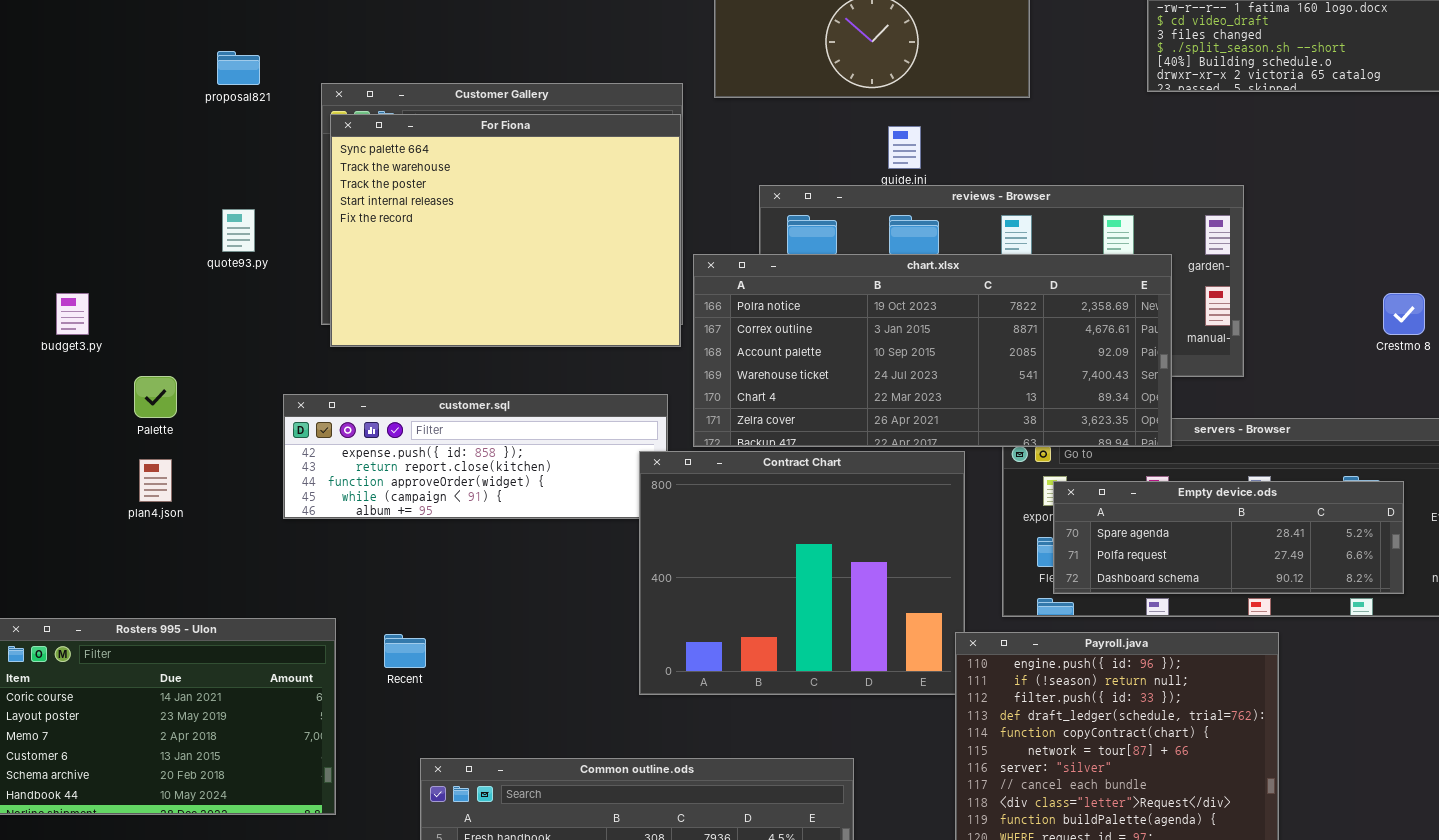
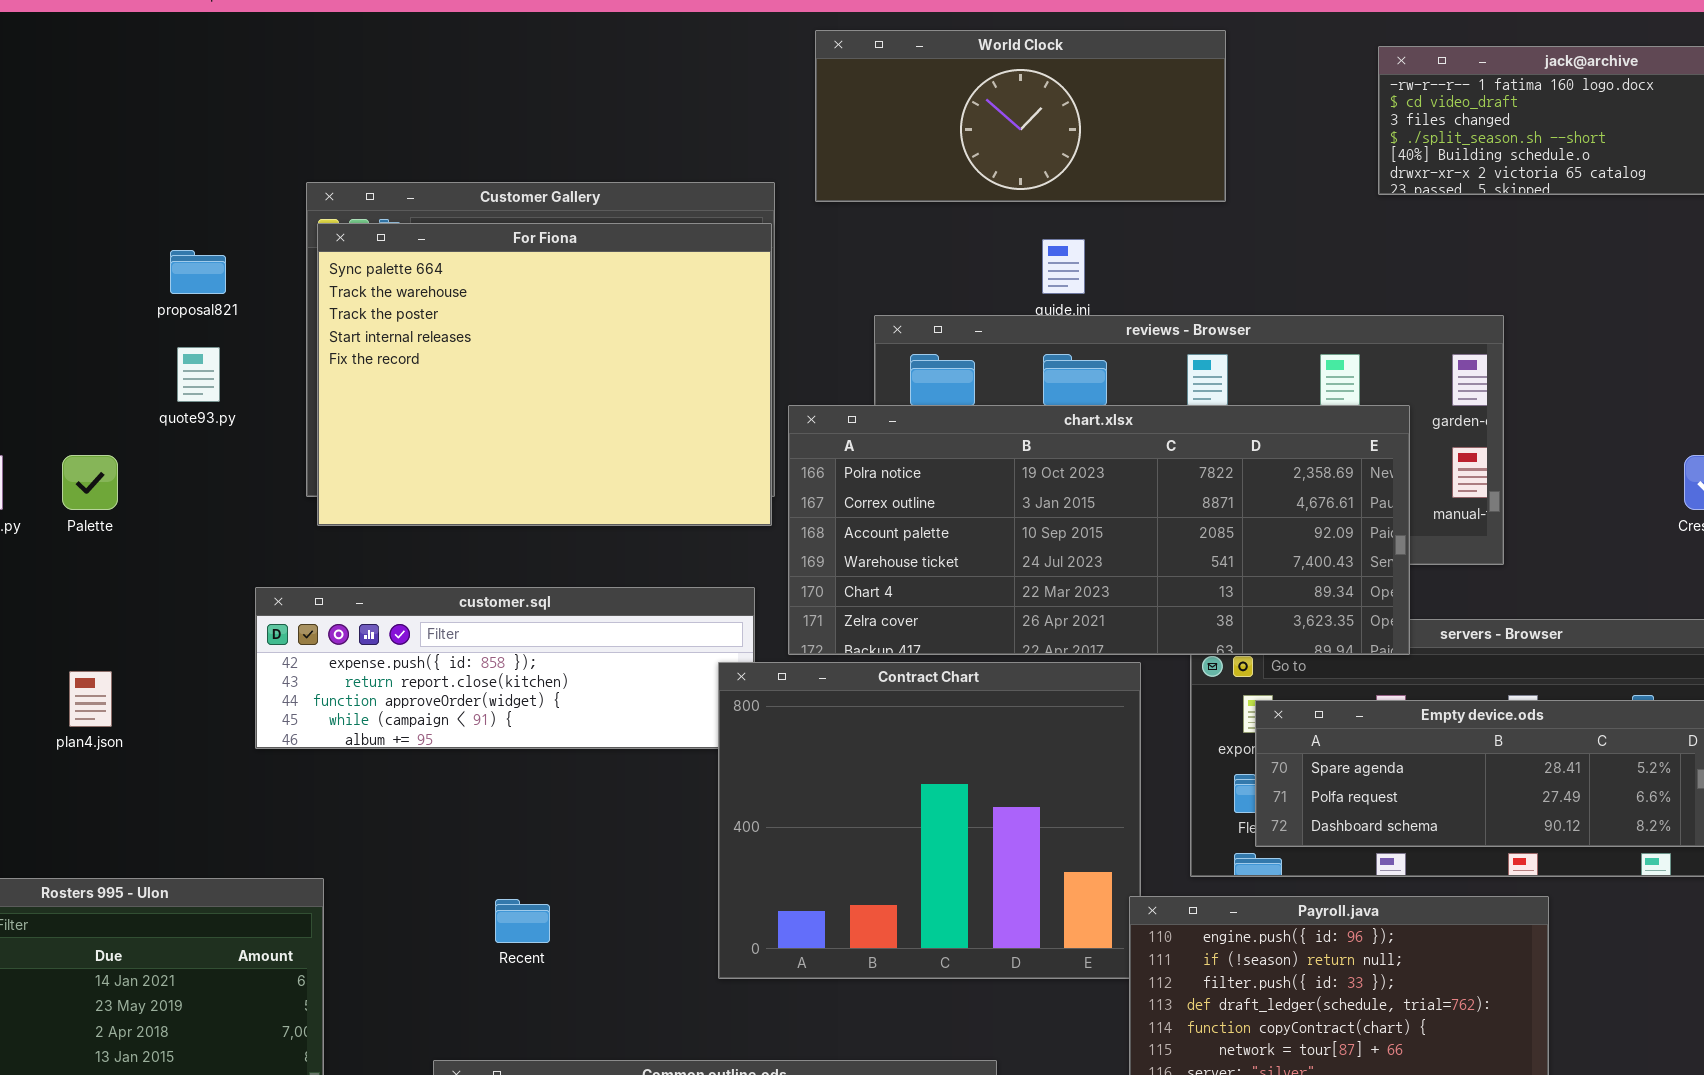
proposal821: [217,51,260,85] -> [170,250,226,294], moved
Palette: [134,376,177,418] -> [62,455,118,510], moved
Recent: [384,634,426,668] -> [495,899,550,943], moved

